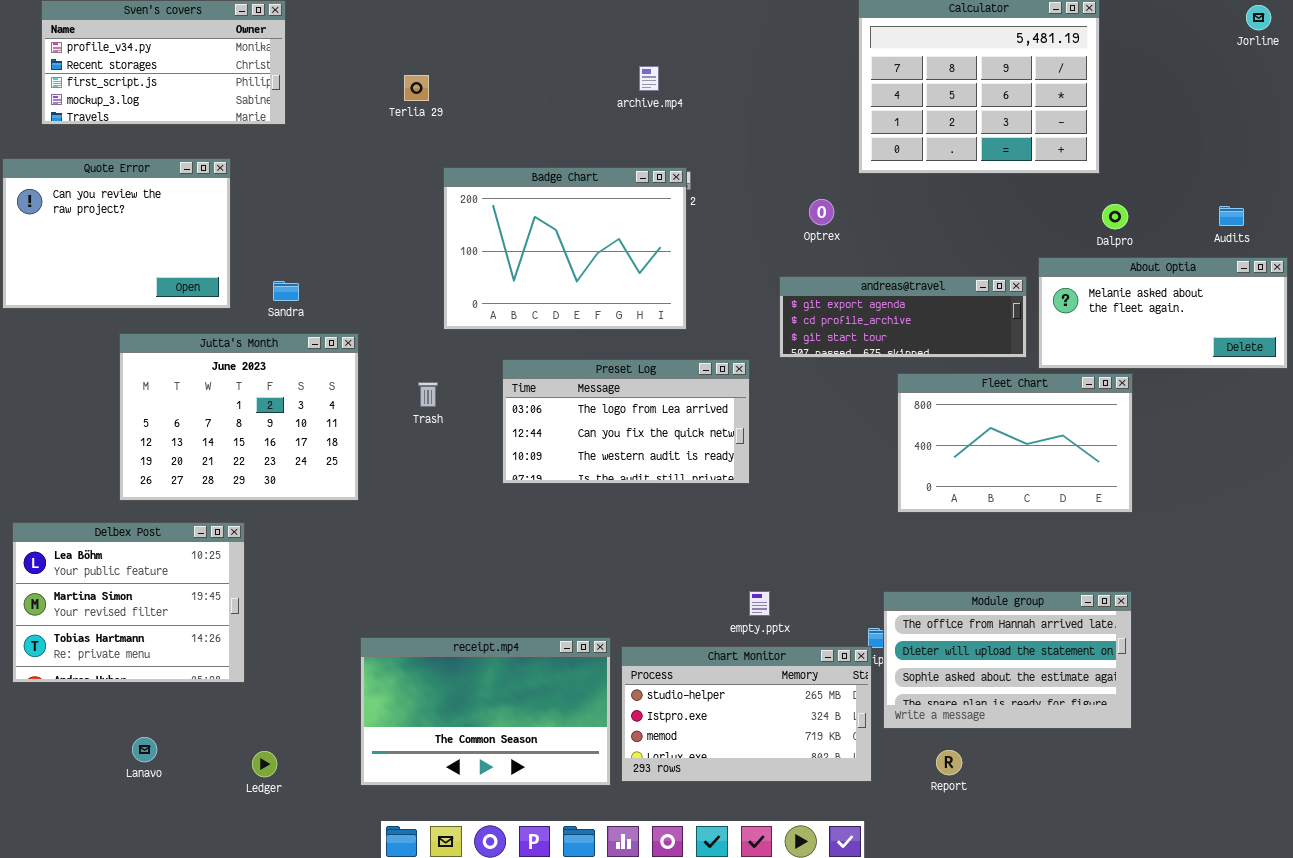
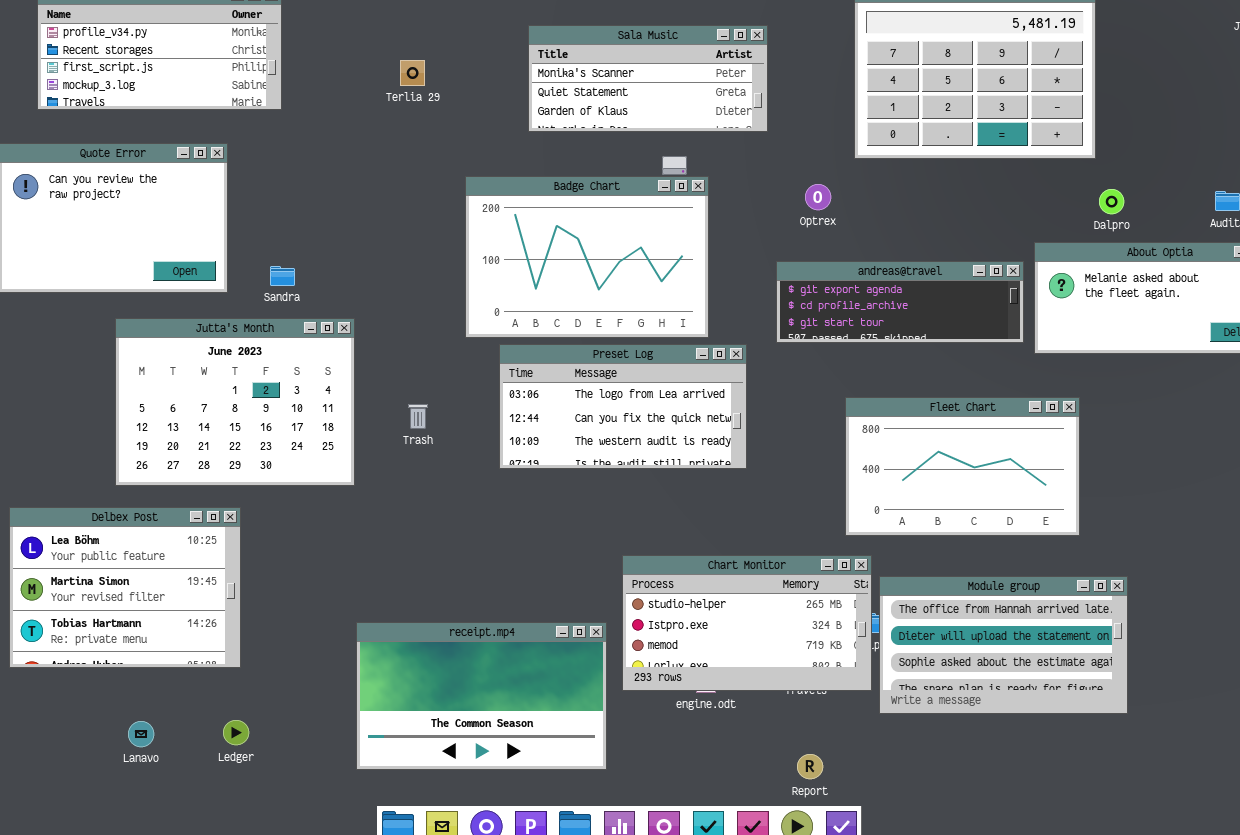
Sala Music: none -> [528,25,768,132], opened
Badge Chart: [443,167,687,330] -> [465,176,709,338], moved
Fleet Chart: [897,373,1133,513] -> [845,397,1080,536], moved
Trash: [418,382,438,407] -> [408,404,428,429], moved
Chart Monitor: [621,646,872,782] -> [622,555,872,691], moved
Report: [936,750,962,775] -> [797,754,823,779], moved
Ledger: [252,751,277,777] -> [223,720,249,745], moved

